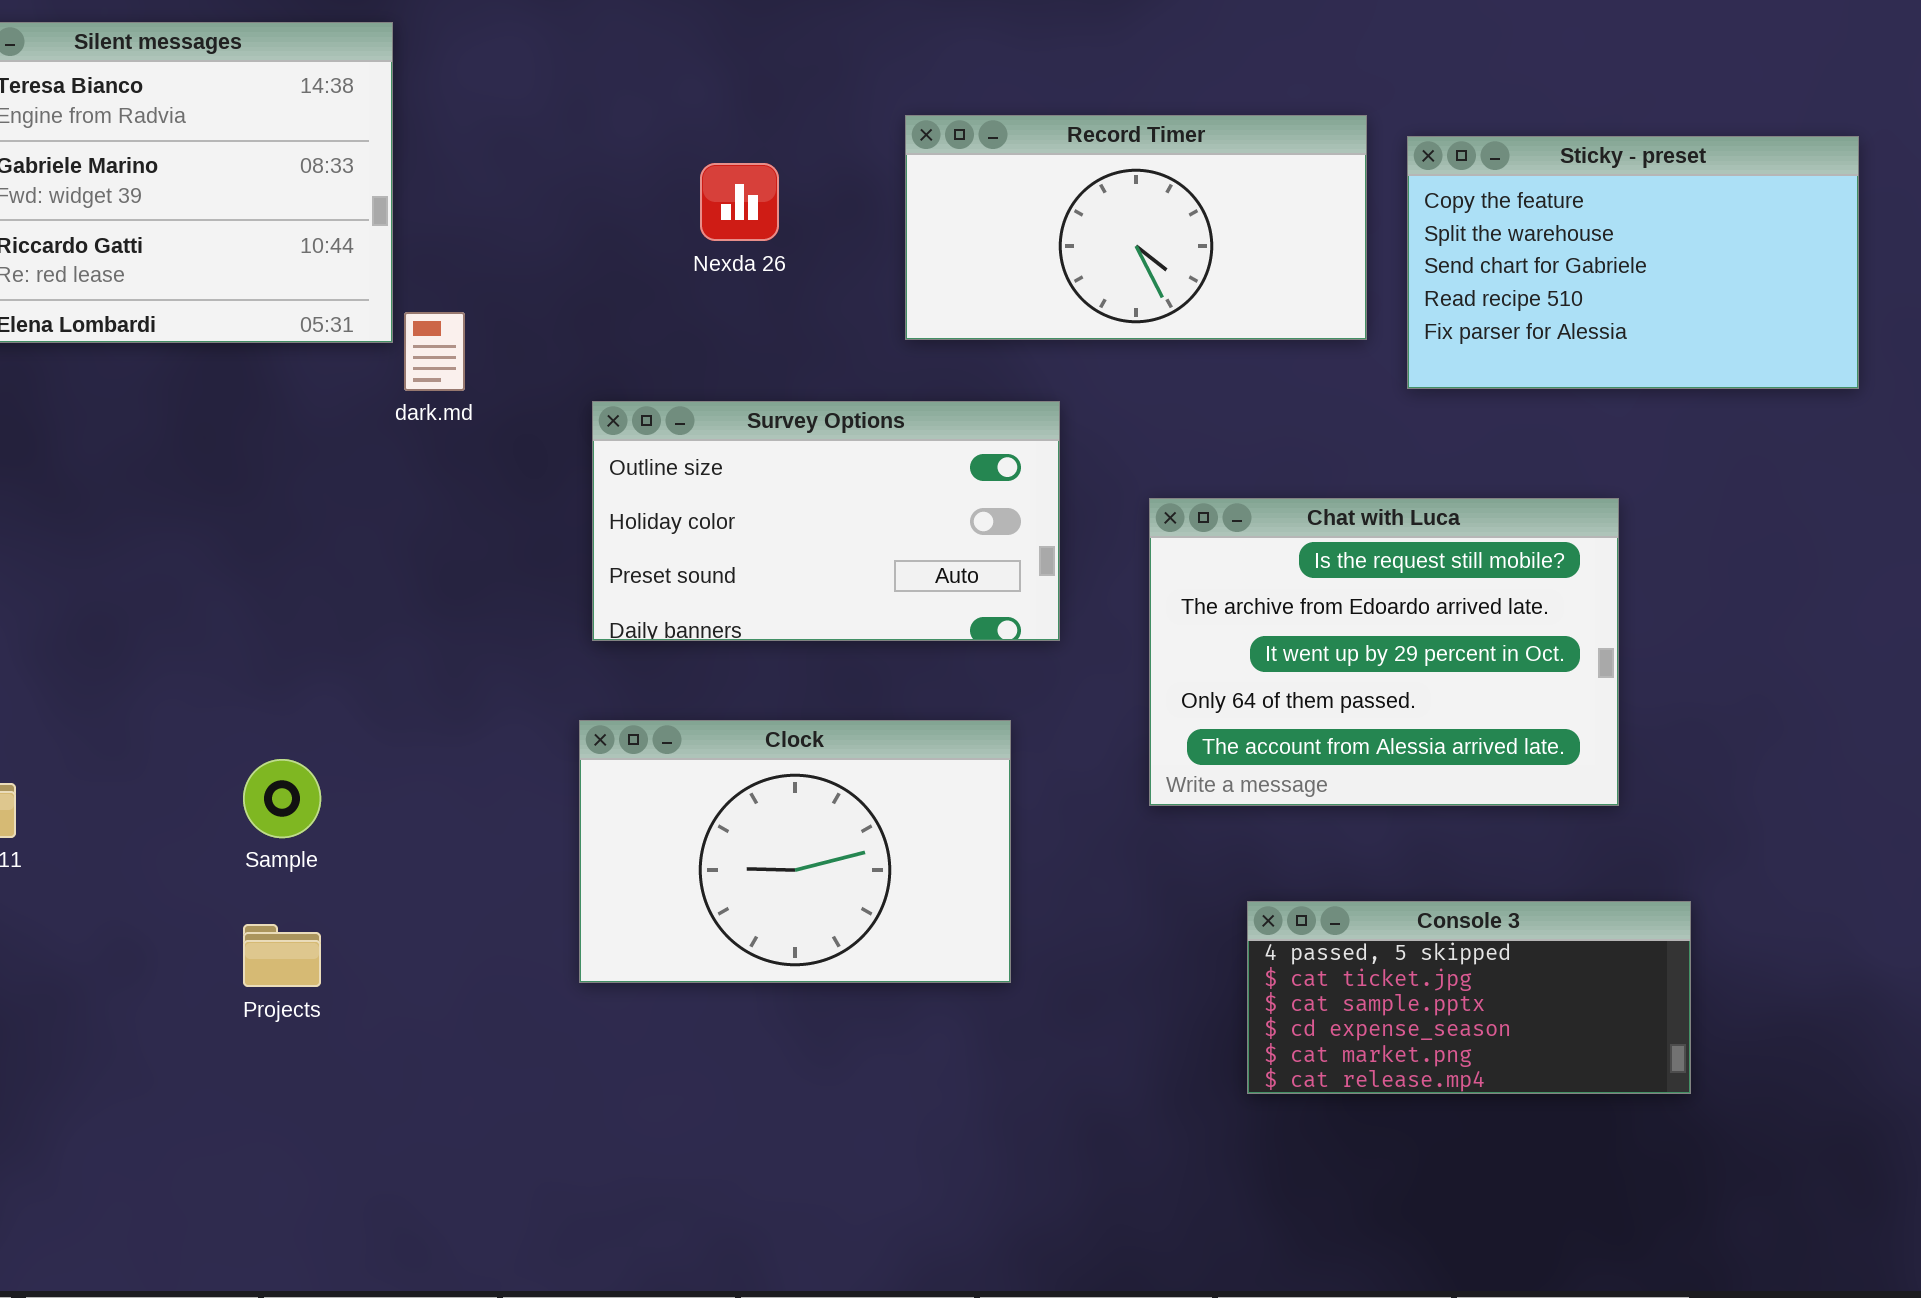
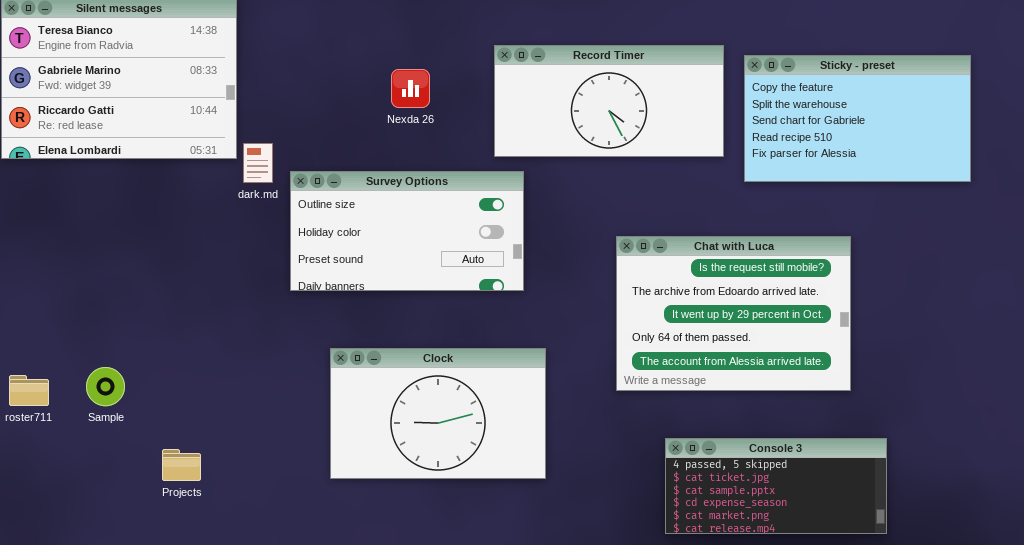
Survey Options: [592,401,1060,641] -> [290,171,524,291], moved
Sample: [243,759,321,838] -> [86,367,125,406], moved

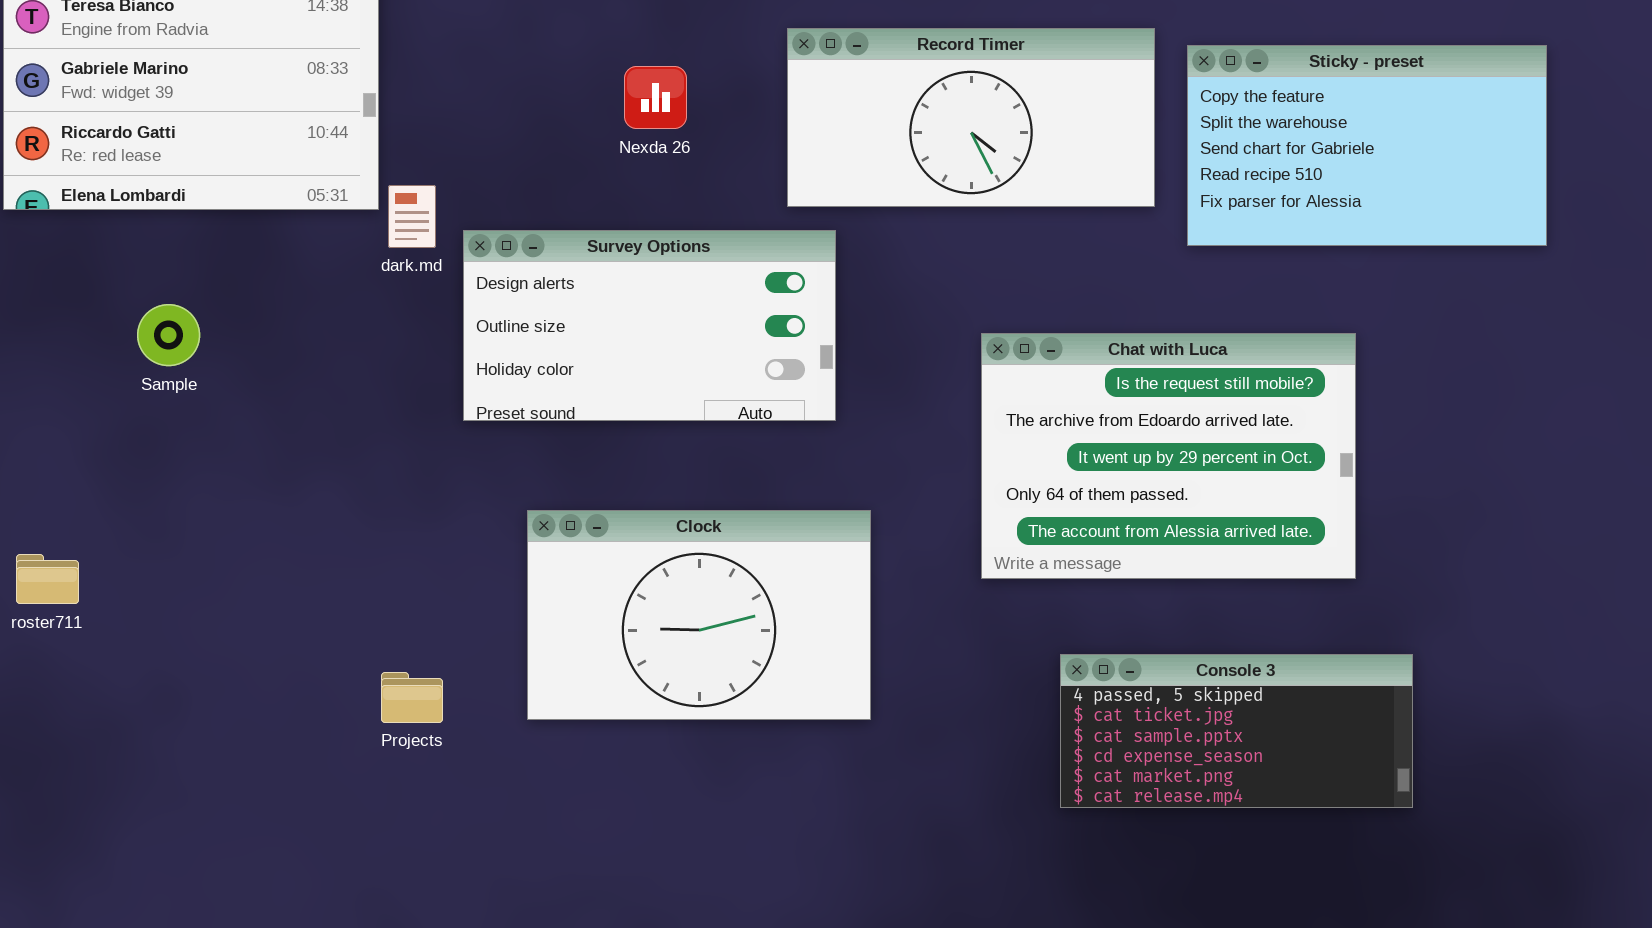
Survey Options: [290,171,524,291] -> [463,230,836,421], scrolled up 1 row
Sample: [86,367,125,406] -> [137,304,200,366], moved
Projects: [162,449,201,481] -> [381,672,443,723], moved

